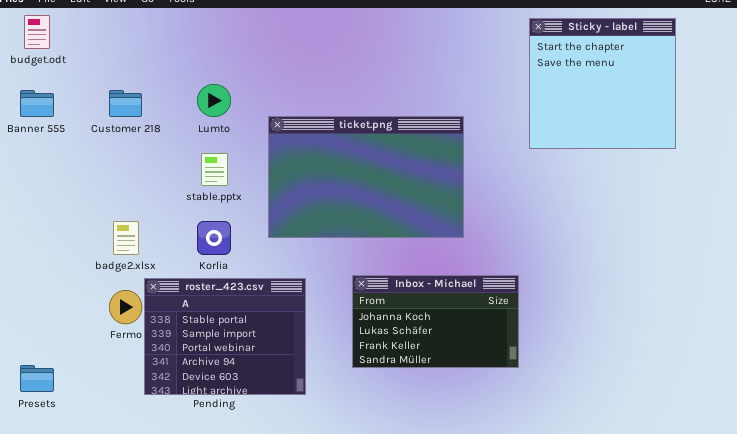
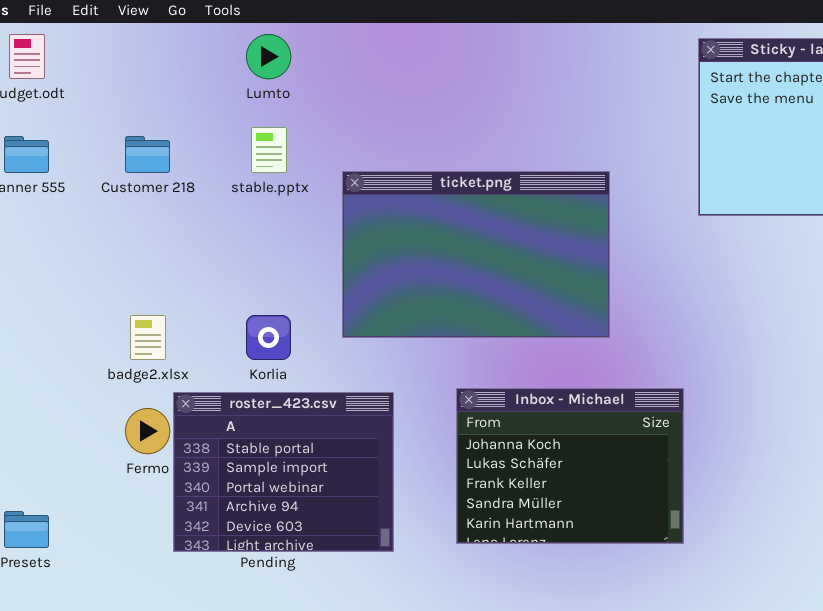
Lumto: [197,84,231,117] -> [246,34,291,79], moved
stable.pptx: [201,153,228,186] -> [251,127,287,173], moved
Inbox - Michael: [352,275,519,368] -> [456,388,684,544], resized

